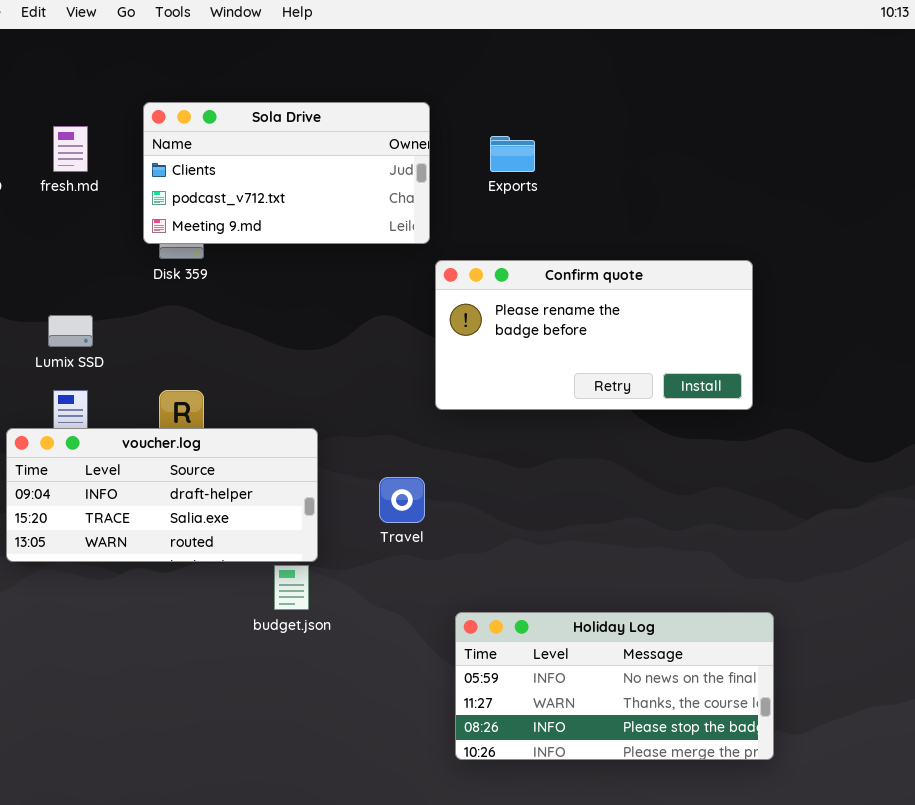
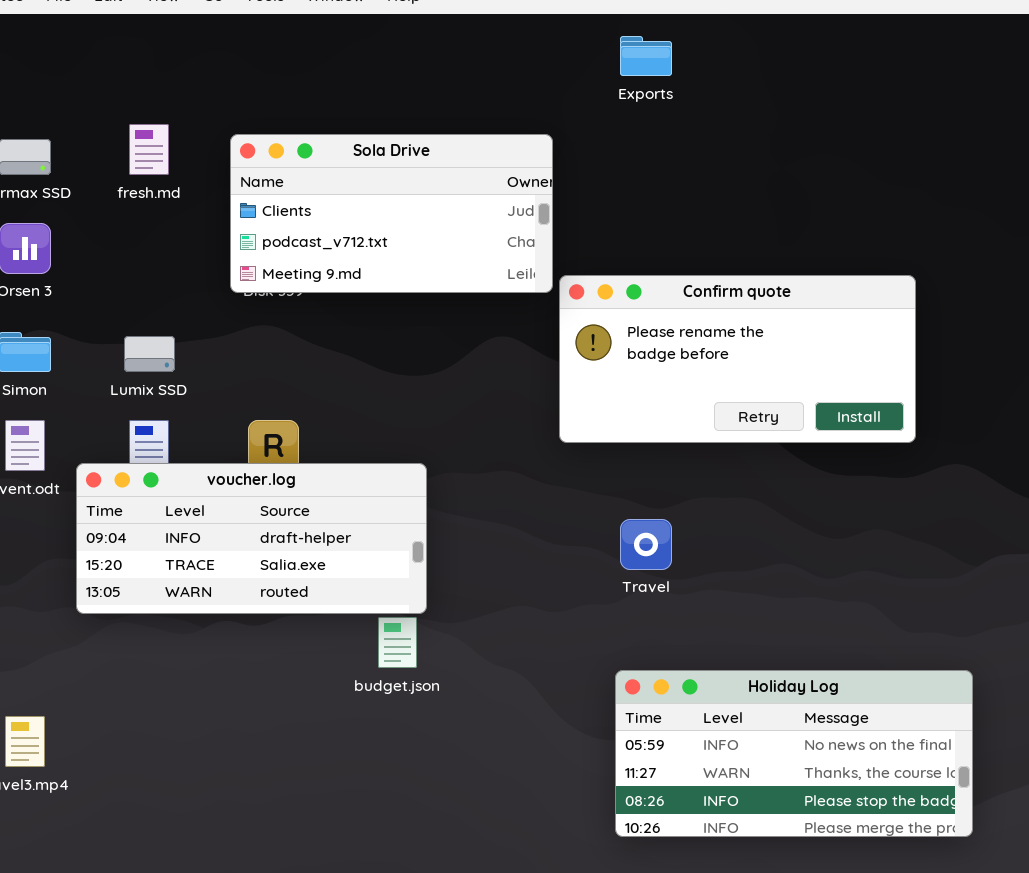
Sola Drive: [143,102,430,244] -> [230,134,553,293], moved
Exports: [490,136,535,172] -> [620,36,672,76], moved
Travel: [379,477,425,523] -> [620,519,672,570], moved
Holiday Log: [455,612,774,760] -> [615,670,973,837], moved

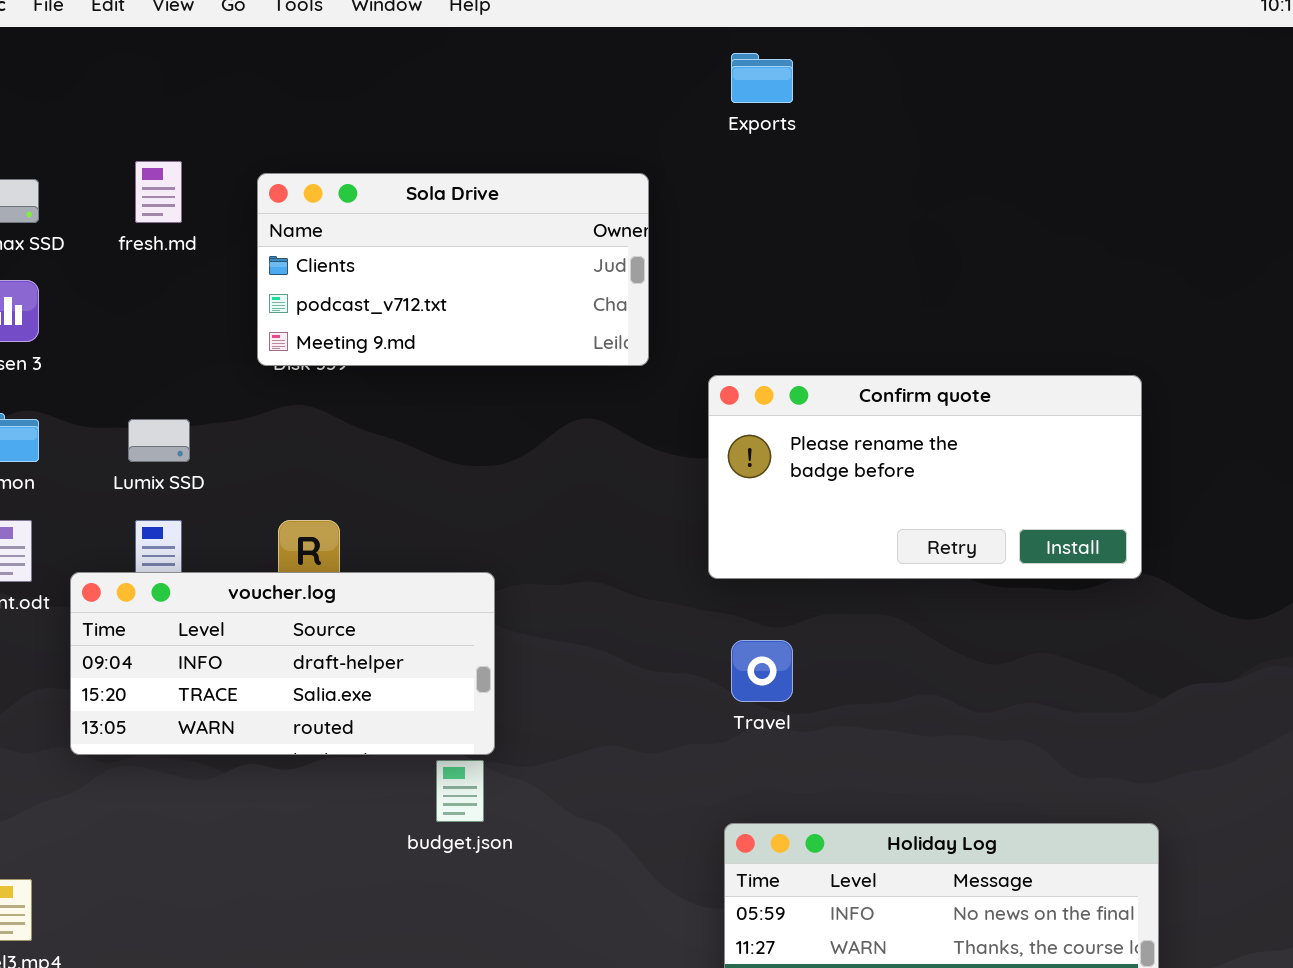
Confirm quote: [559,275,916,443] -> [708,375,1142,579], moved

